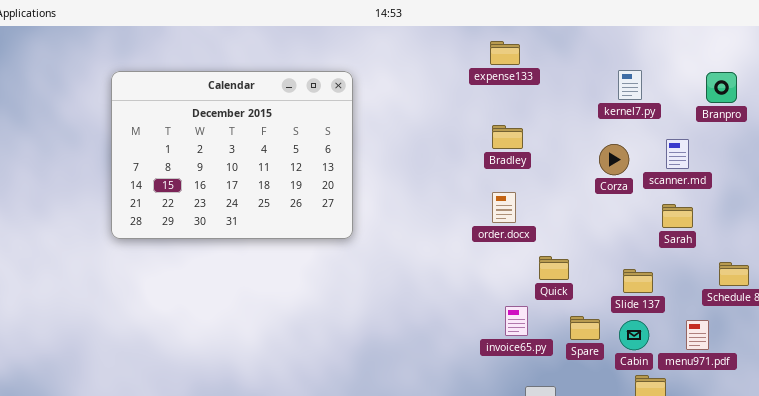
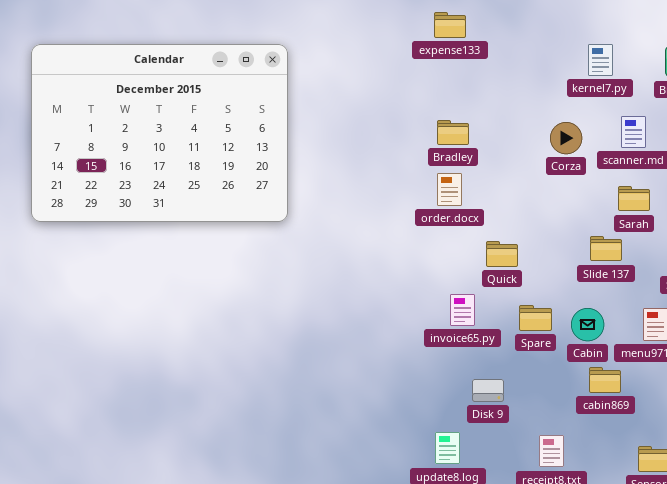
kernel7.py: [618,70,642,100] -> [588,44,613,76], moved
Bradley: [492,125,523,149] -> [437,120,469,145], moved
Slide 137: [623,269,653,293] -> [590,236,622,261], moved

